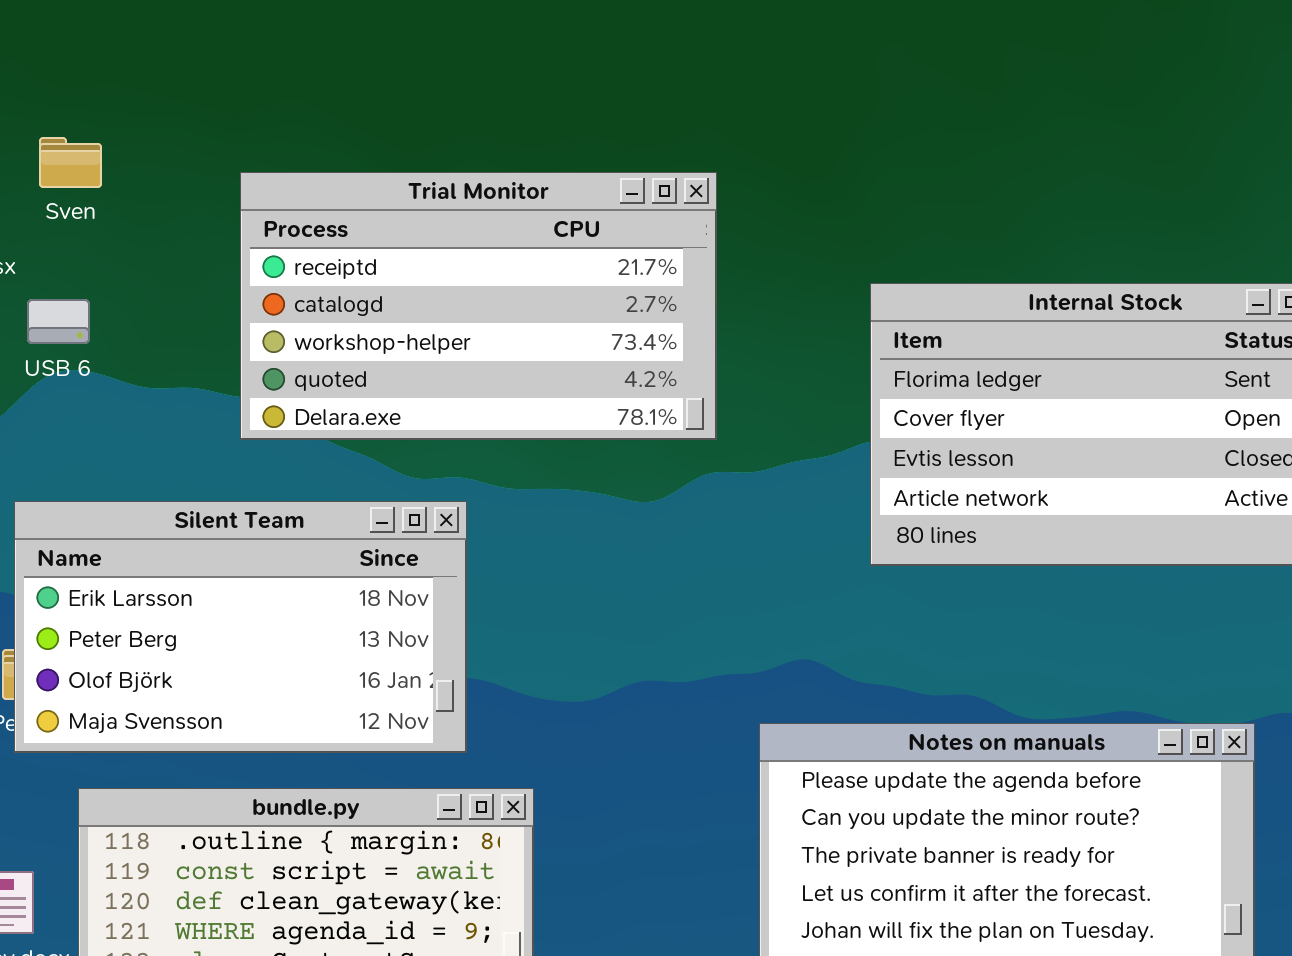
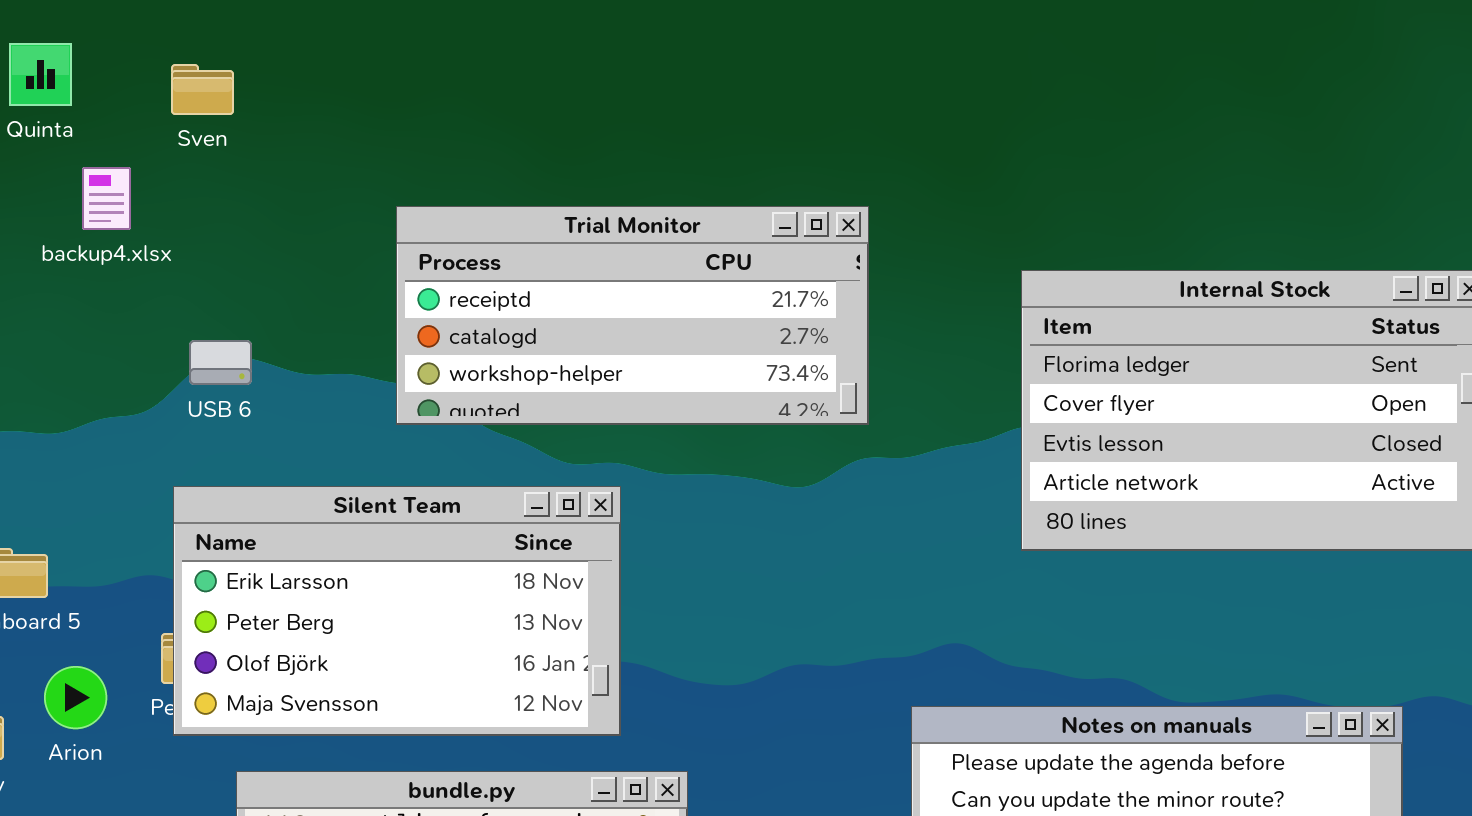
Sven: [39,137,102,188] -> [171,64,234,115], moved
Trial Monitor: [240,172,717,440] -> [396,206,869,425], resized
USB 6: [27,299,90,344] -> [189,340,252,385], moved

